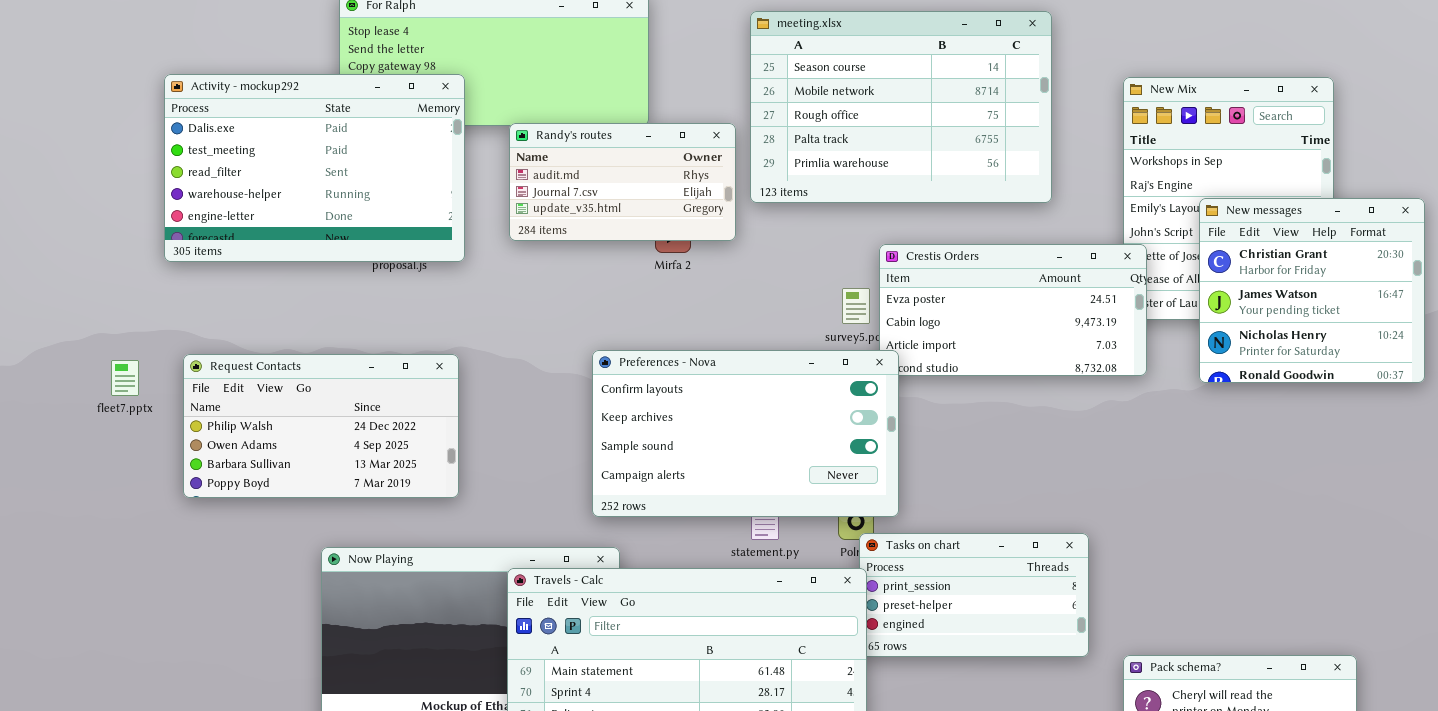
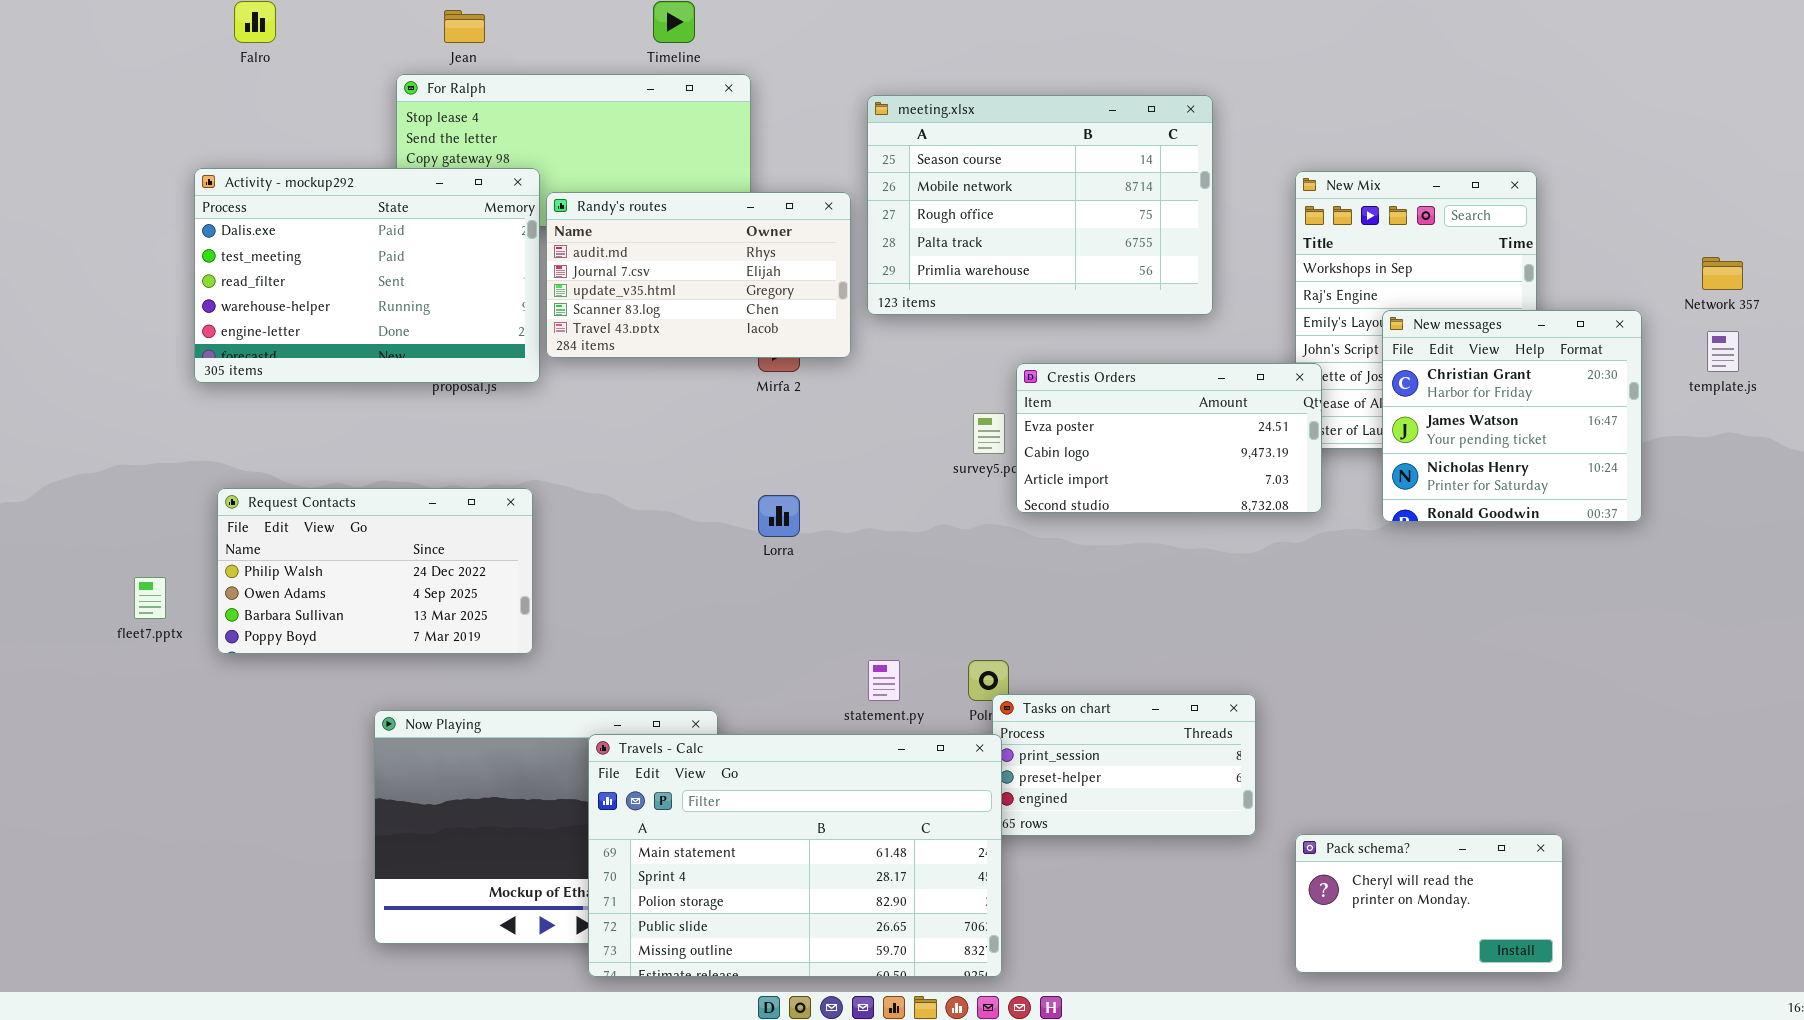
Randy's routes: [509,123,736,241] -> [546,192,851,358], resized
Preferences - Nova: [592,350,899,517] -> none, closed
fleet7.pptx: [111,360,139,396] -> [134,577,166,619], moved

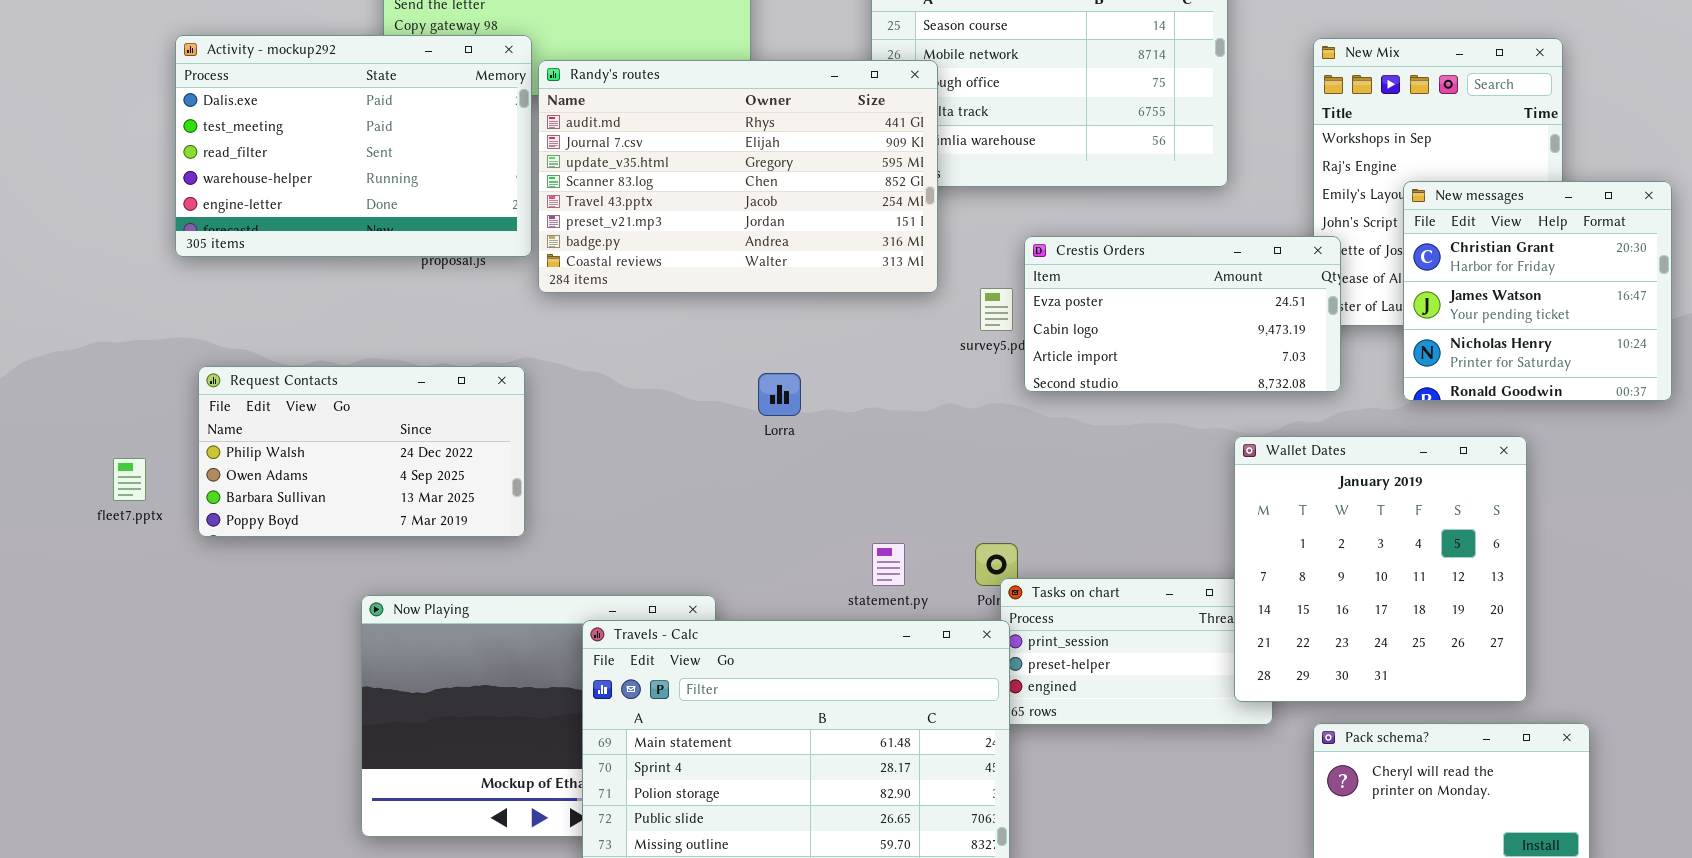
Randy's routes: [546,192,851,358] -> [538,60,938,293], resized
Wallet Dates: none -> [1234,436,1527,702], opened

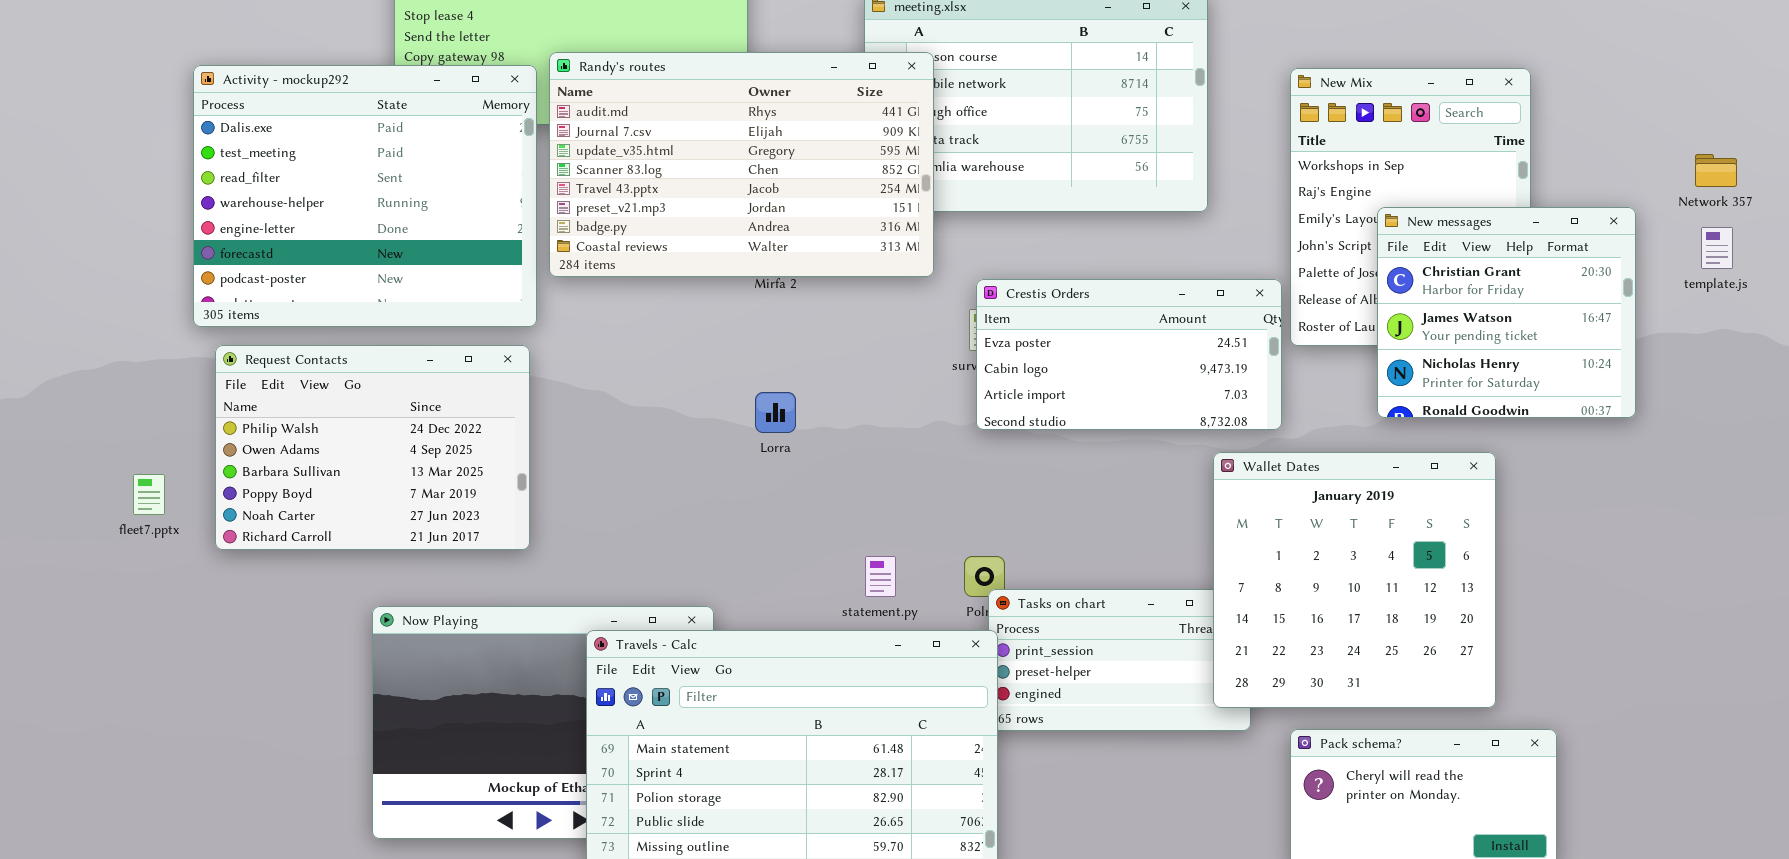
Activity - mockup292: [175,35,532,257] -> [193,65,537,327], resized
Randy's routes: [538,60,938,293] -> [549,52,934,277], moved
Crestis Orders: [1024,236,1341,392] -> [976,279,1282,430], moved
Request Contacts: [198,366,525,537] -> [215,345,530,550], resized

